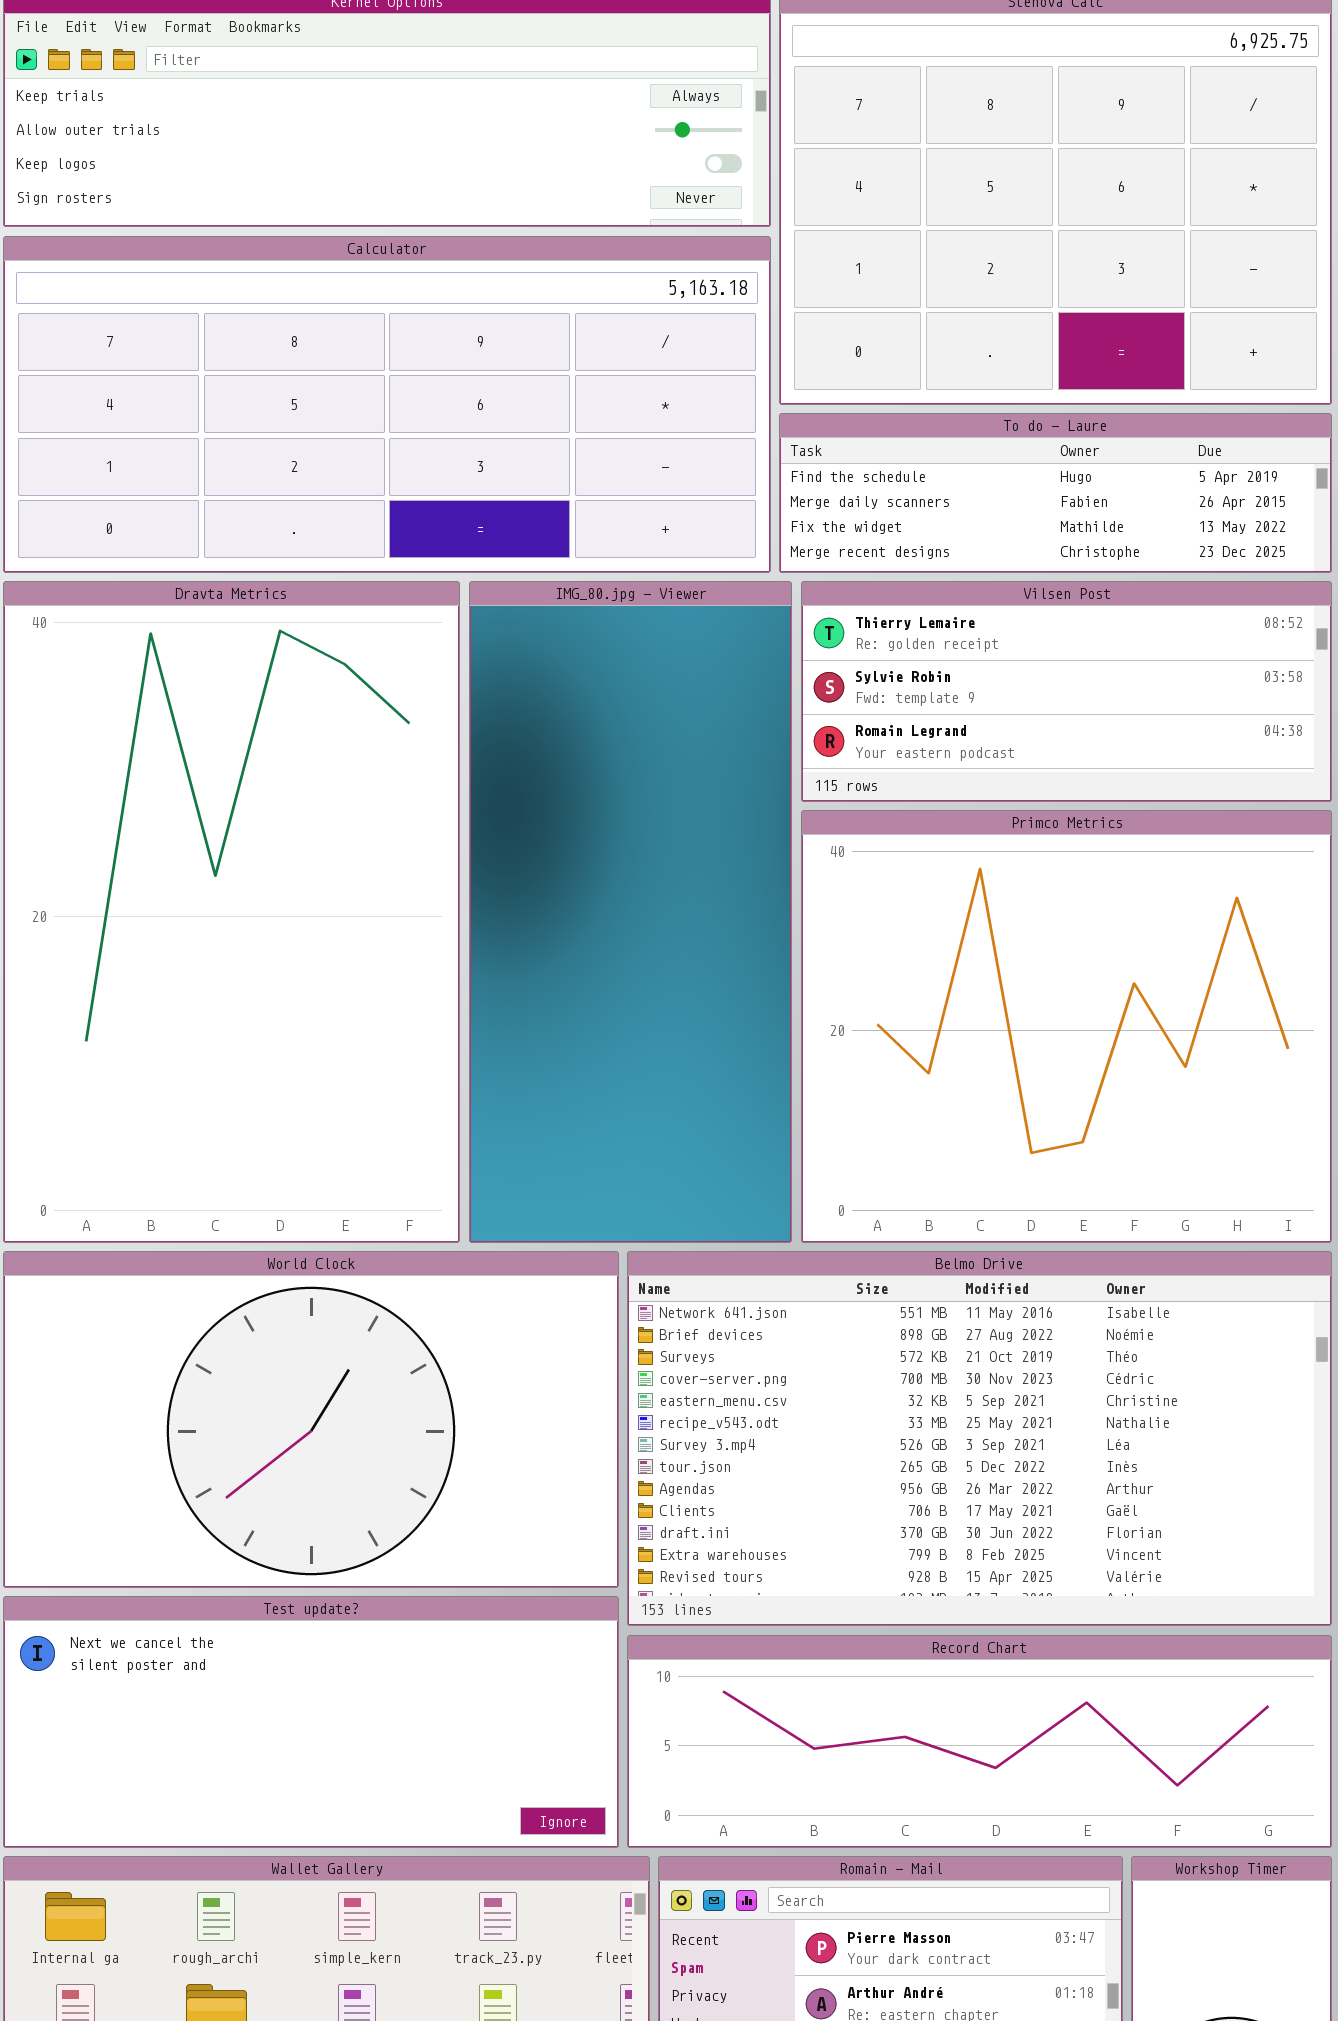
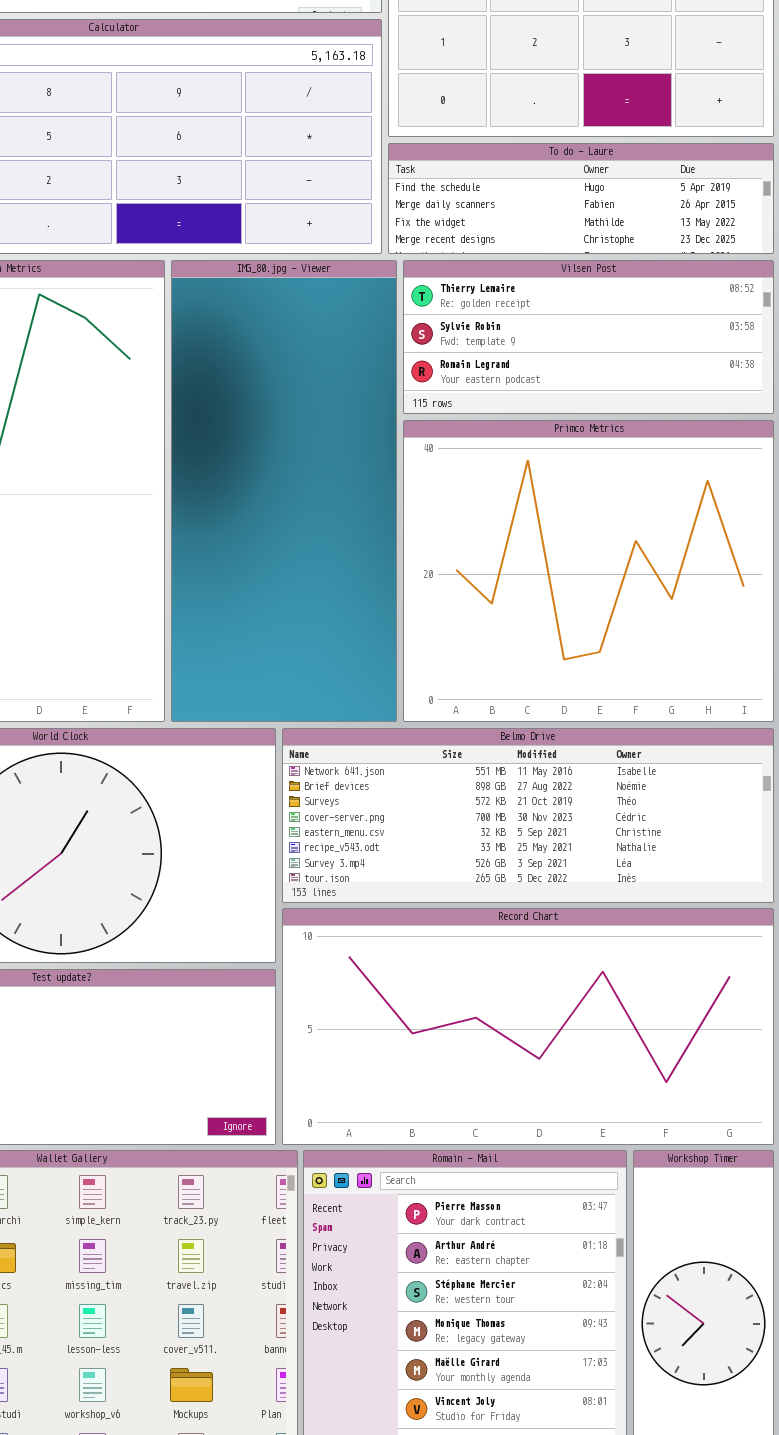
Belmo Drive: [627,1251,1332,1626] -> [282,728,774,903], resized
Record Chart: [627,1635,1332,1848] -> [282,908,774,1145], resized

